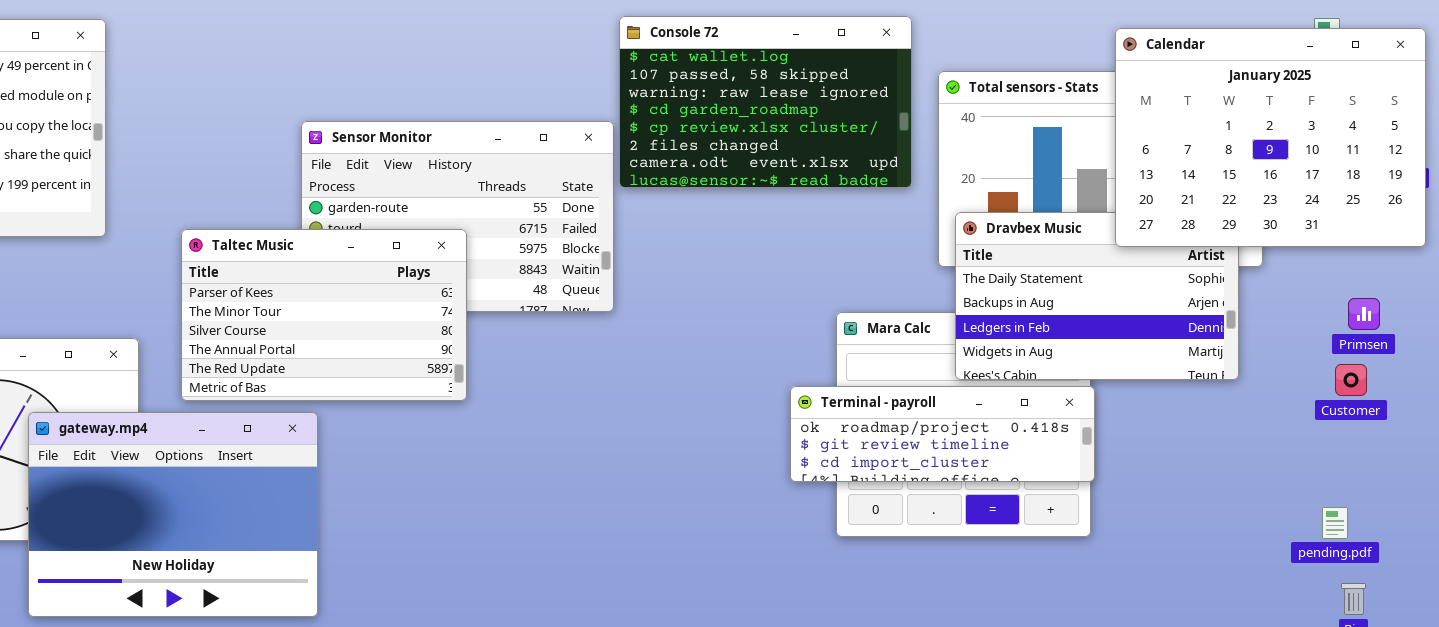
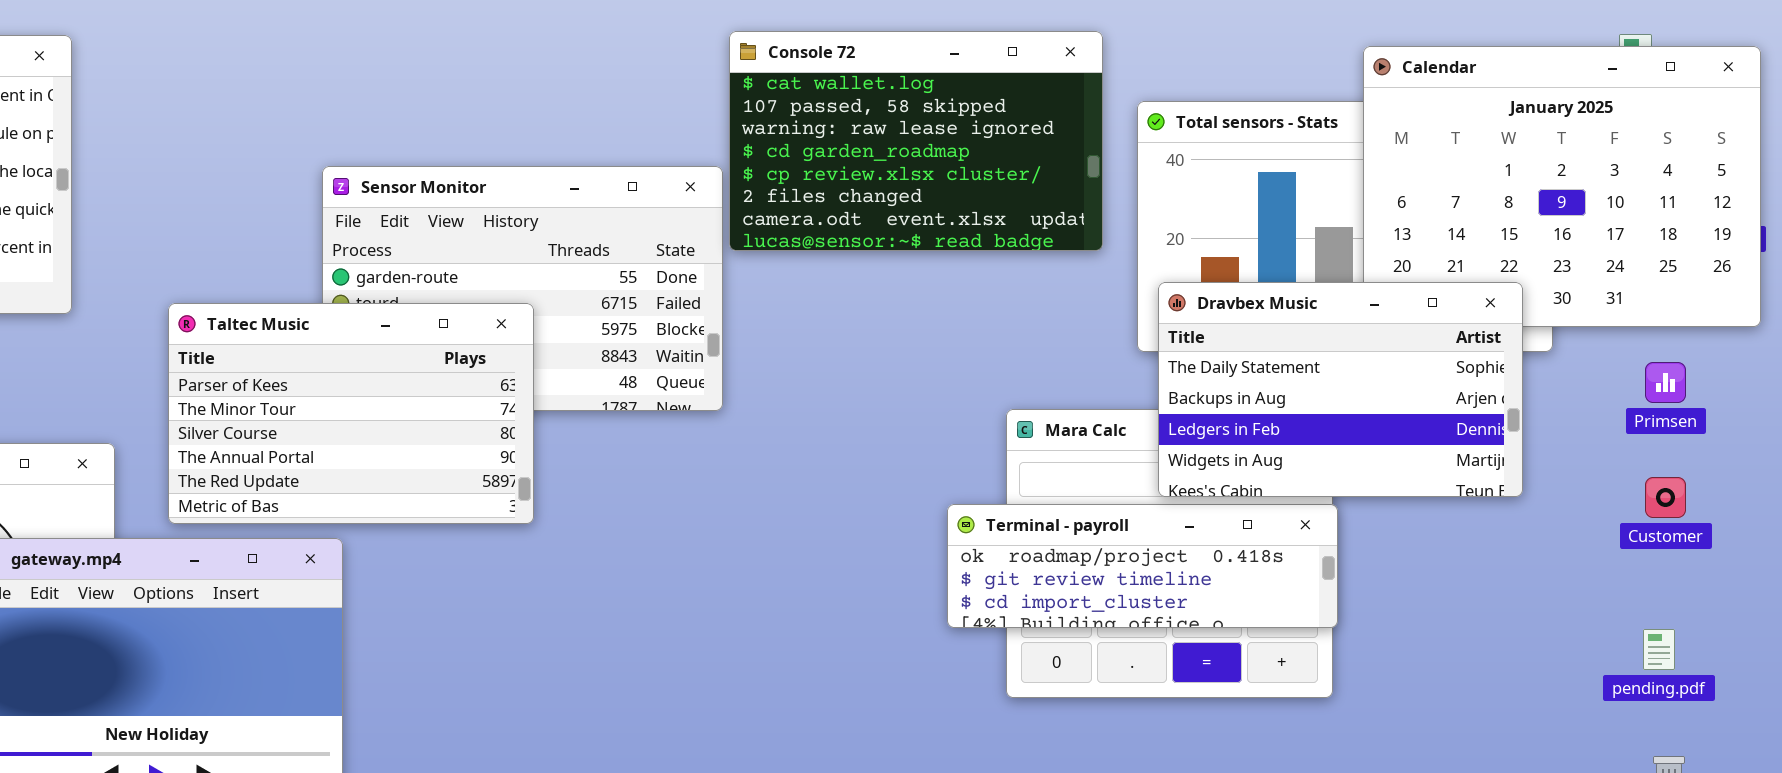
Dravbex Music: [955,212,1239,380] -> [1158,282,1523,497], raised
Primsen: [1348,298,1380,330] -> [1645,362,1686,403], moved
pending.pdf: [1322,507,1348,539] -> [1643,629,1675,670], moved

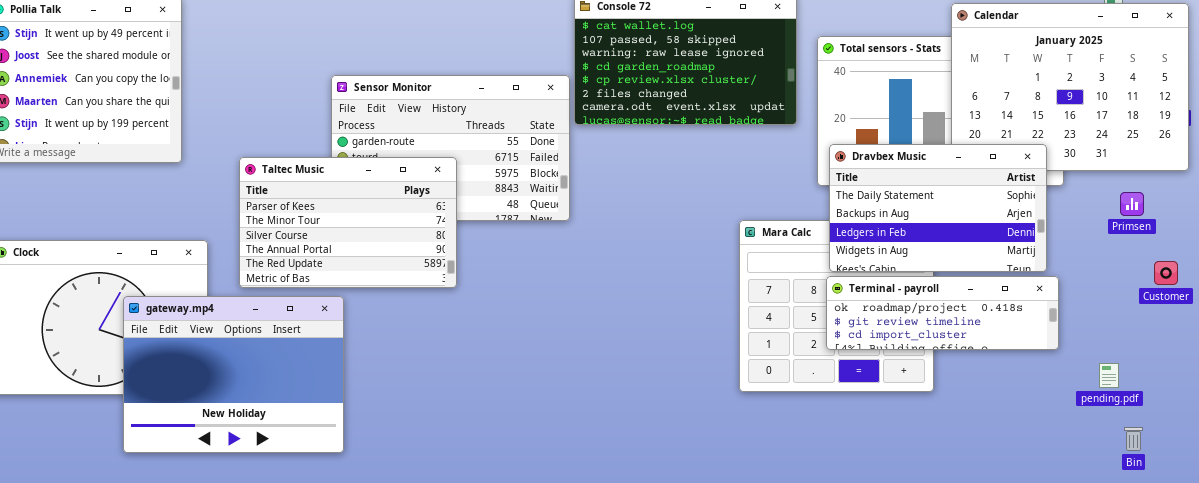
Customer: [1645,477,1686,518] -> [1154,261,1178,285], moved
Terminal - payroll: [947,504,1338,628] -> [826,276,1059,350], moved
pending.pdf: [1643,629,1675,670] -> [1099,363,1119,388], moved

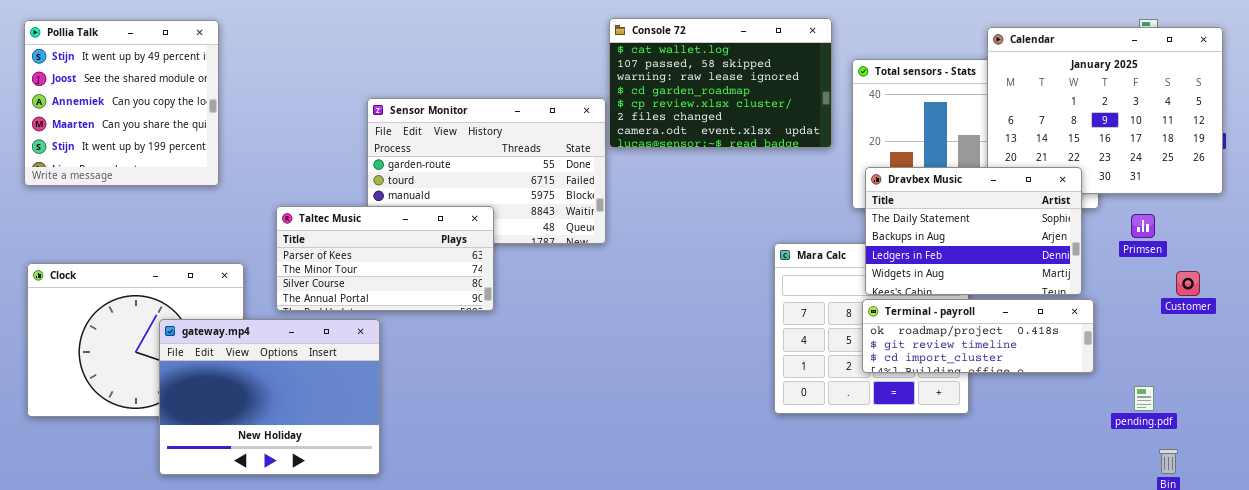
Taltec Music: [239,157,457,288] -> [276,206,494,311], resized
Primsen: [1120,192,1144,216] -> [1131,214,1155,238], moved
Customer: [1154,261,1178,285] -> [1176,271,1200,296], moved

